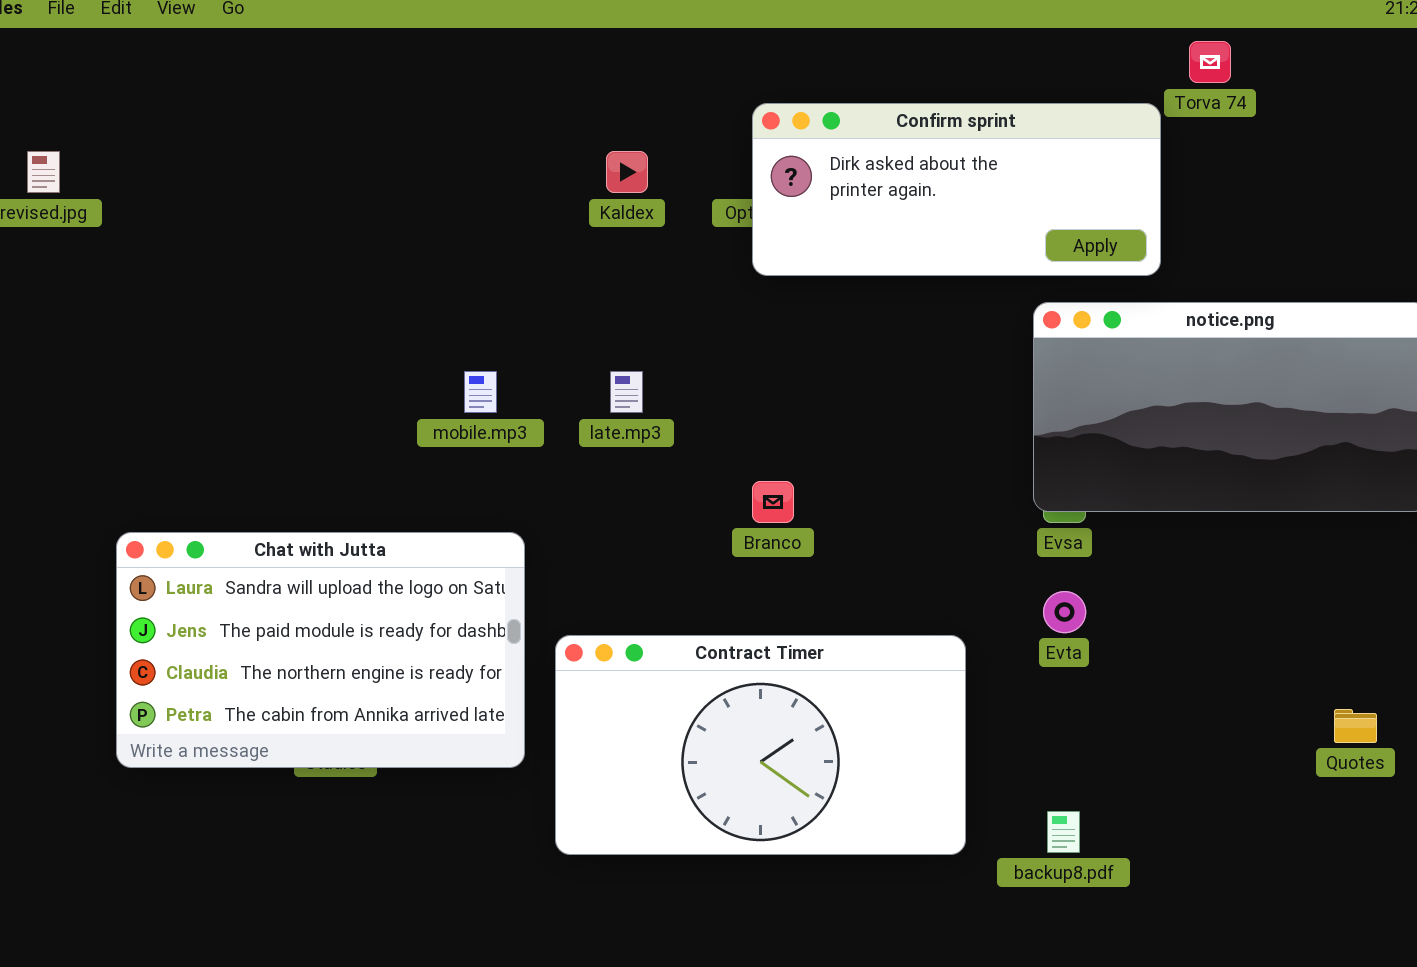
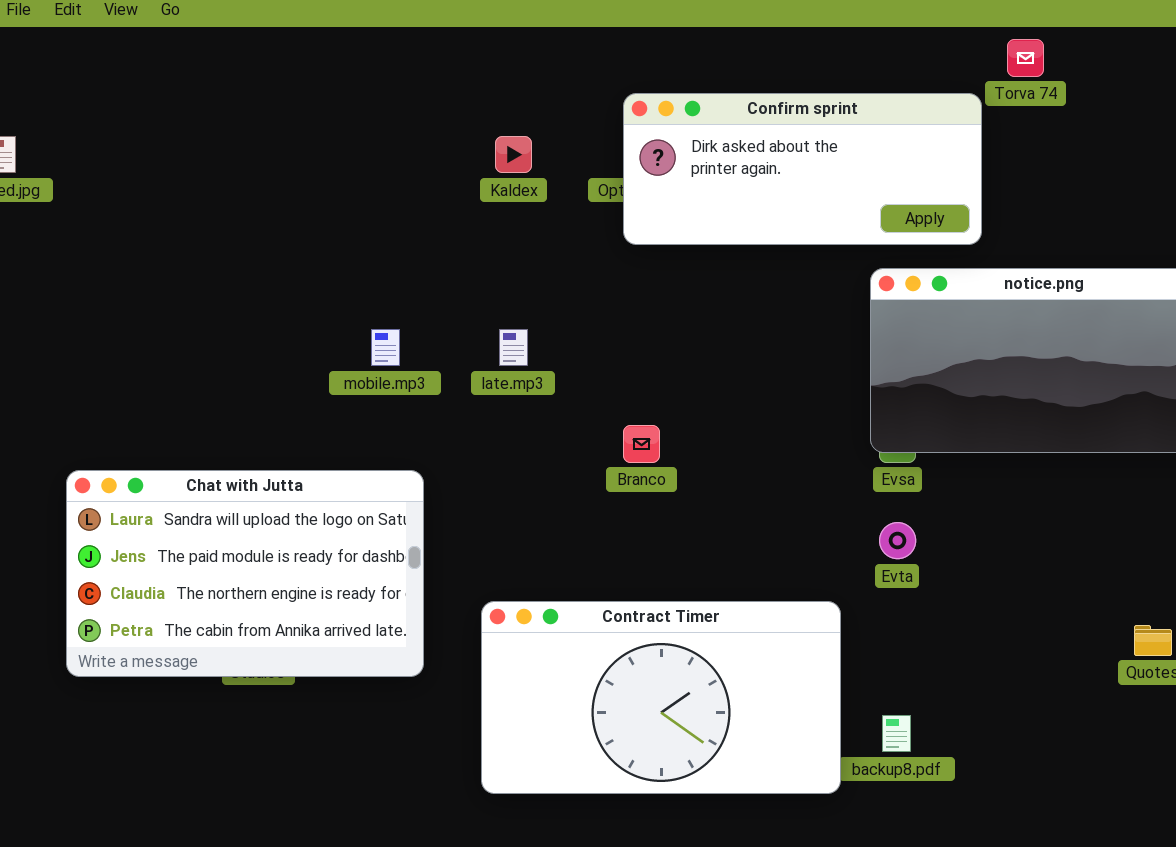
Contract Timer: [555,635,966,855] -> [481,601,841,794], moved

